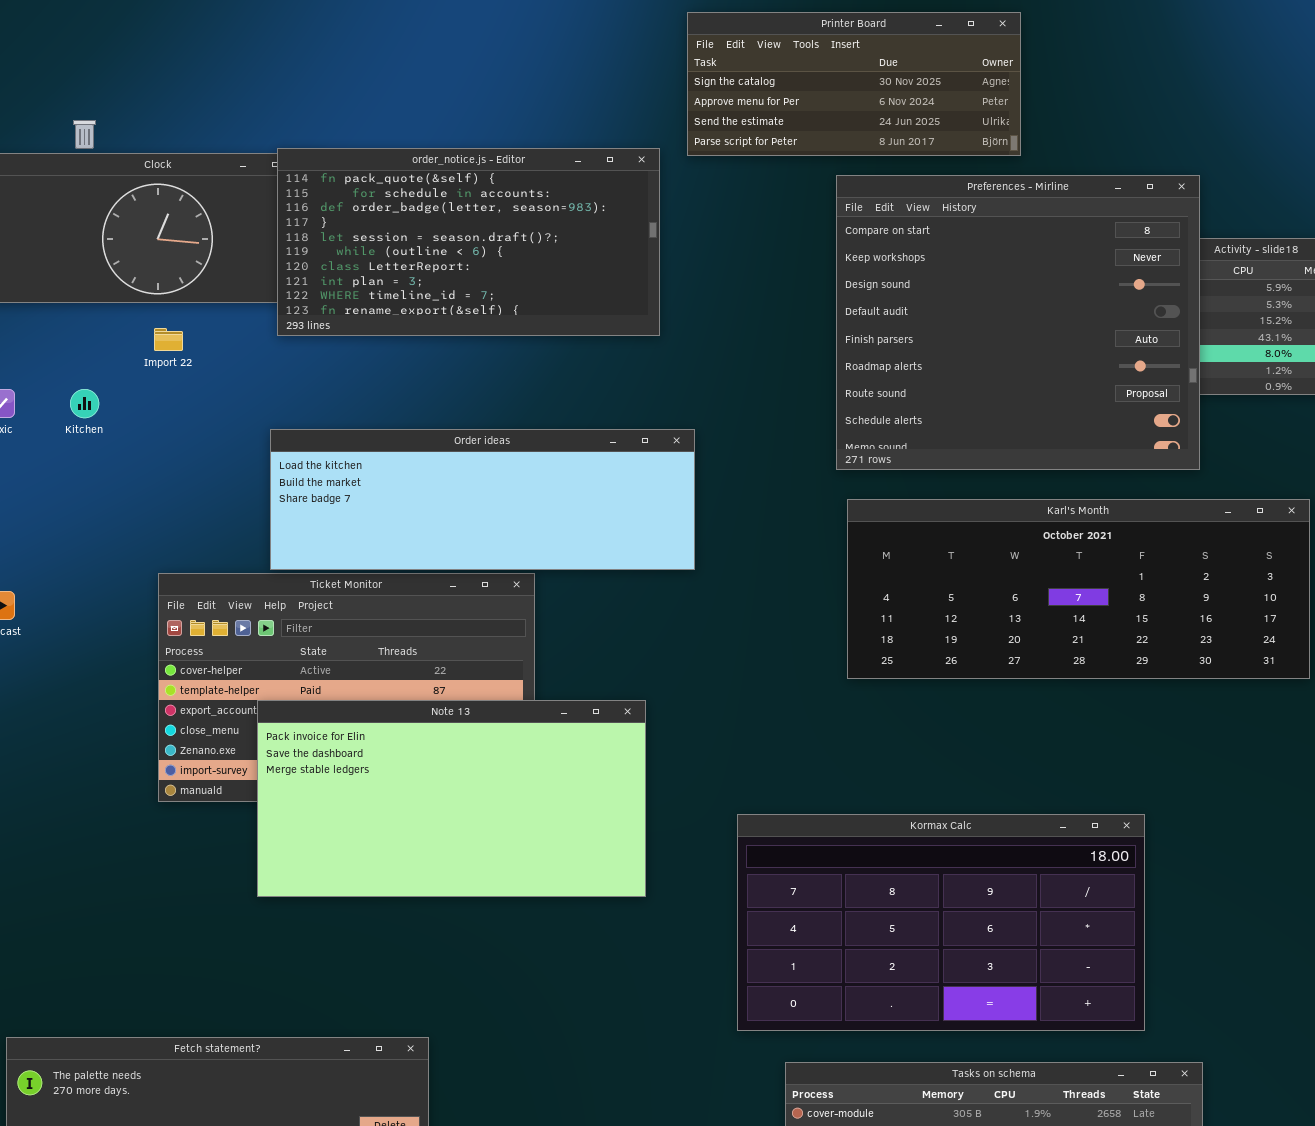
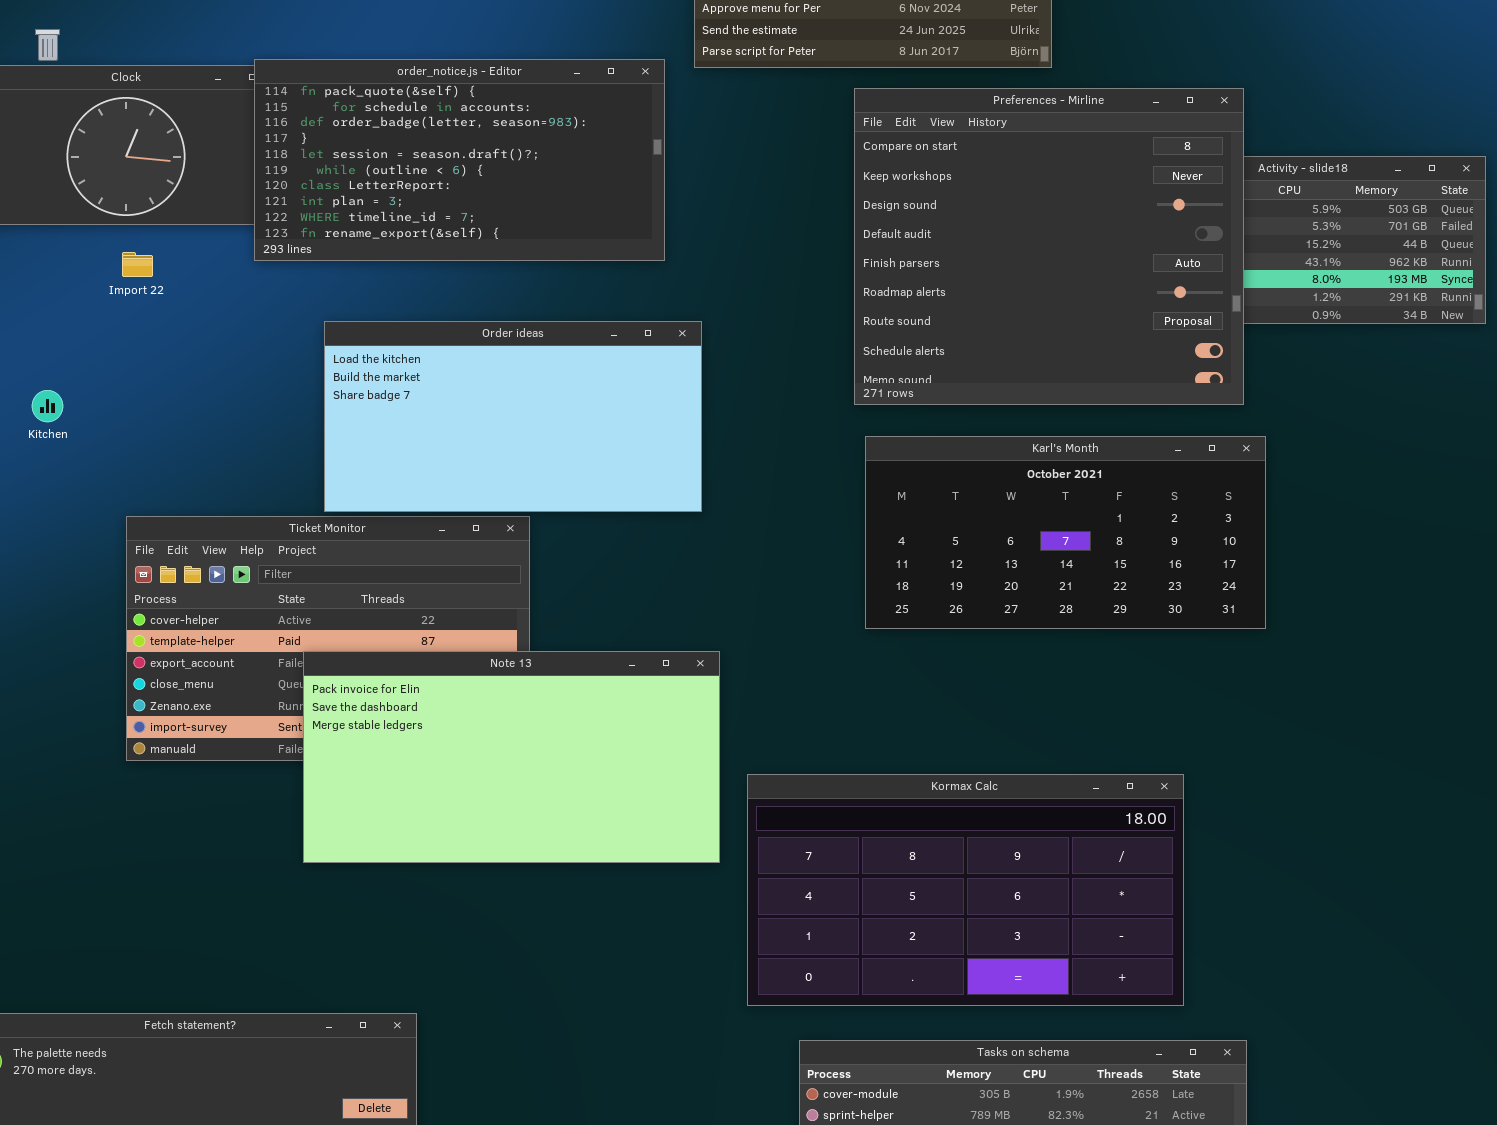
Kitchen: [70,389,99,418] -> [32,390,63,422], moved
Order ideas: [270,429,695,570] -> [324,321,702,512], resized
Karl's Month: [847,499,1310,679] -> [865,436,1266,629], resized
Note 13: [257,700,646,897] -> [303,651,720,863], moved

